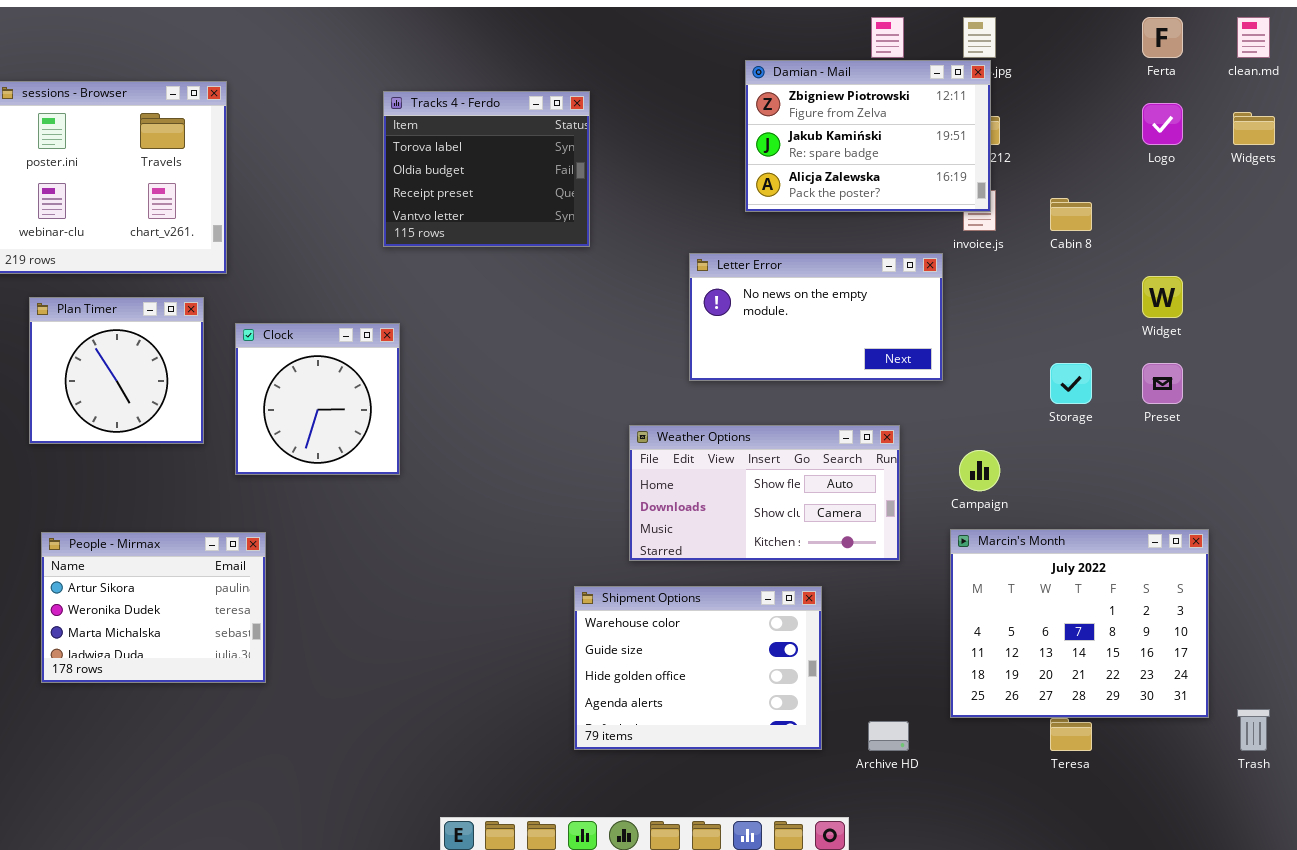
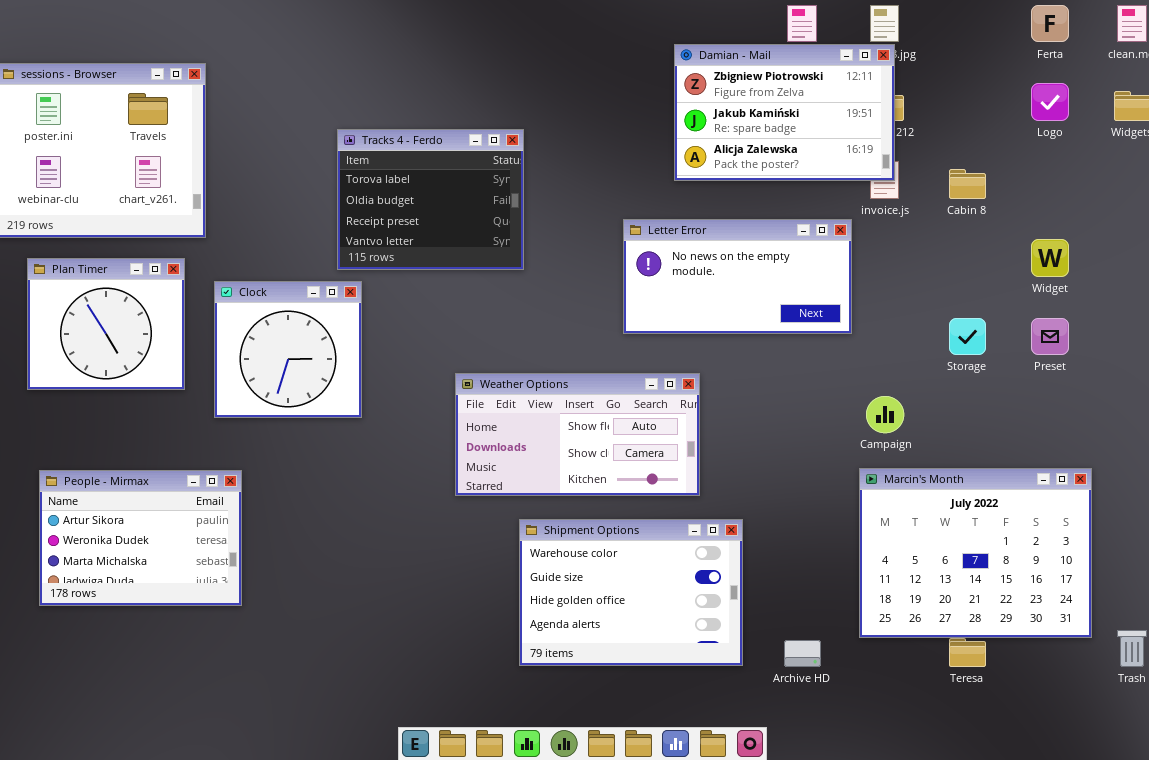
Tracks 4 - Ferdo: [383,91,590,247] -> [337,129,524,270], moved
Weather Options: [629,425,900,561] -> [455,373,700,496], moved

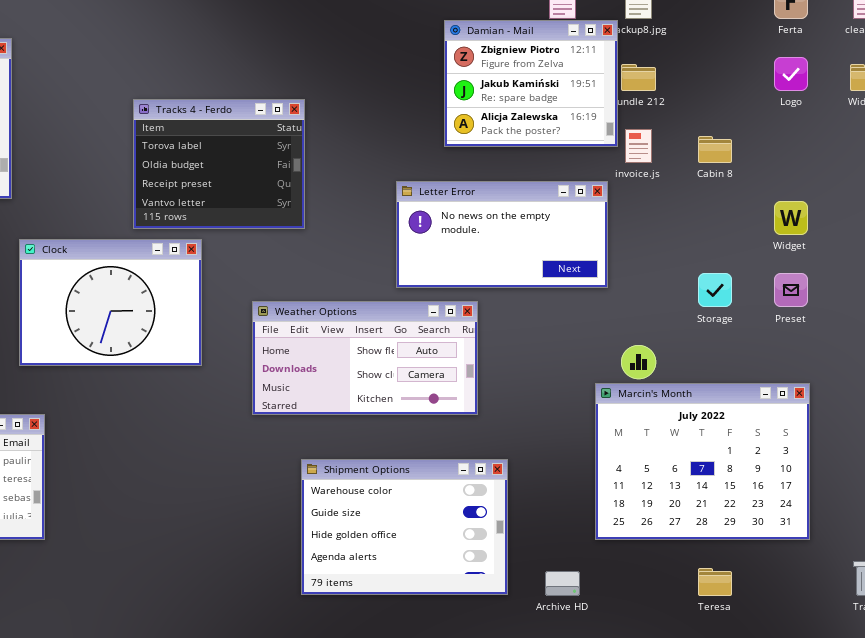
Damian - Mail: [674,44,895,181] -> [444,20,618,147], resized
Clock: [214,281,362,418] -> [19,239,202,366], resized
Weather Options: [455,373,700,496] -> [252,301,478,415], moved
Marcin's Month: [859,468,1092,638] -> [595,383,810,540], moved

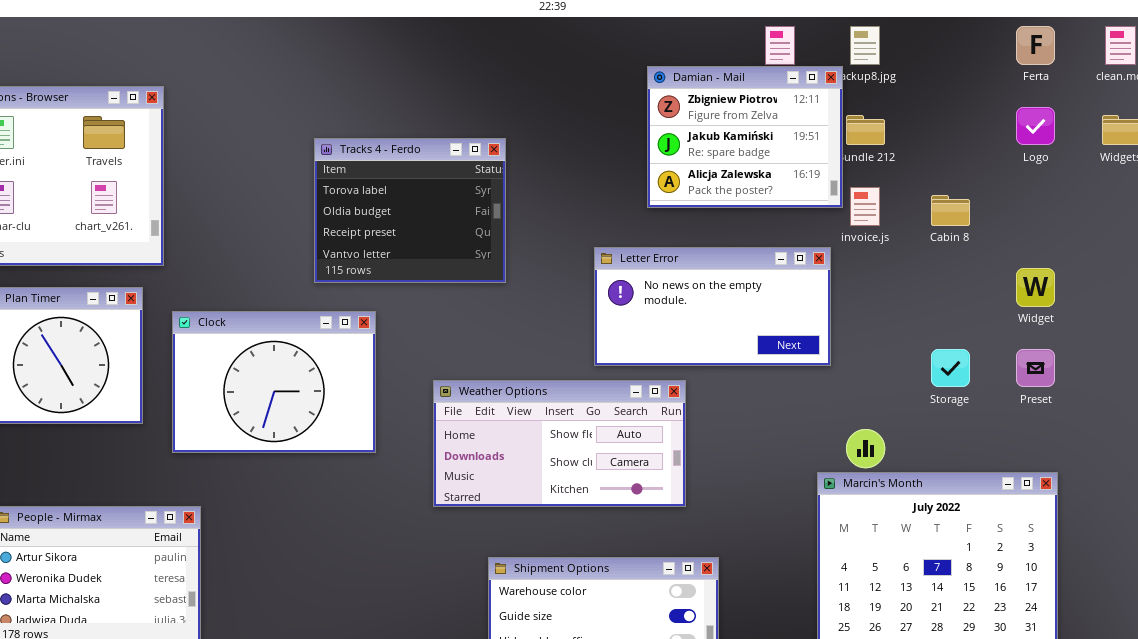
Tracks 4 - Ferdo: [133,99,305,229] -> [314,138,506,283], moved

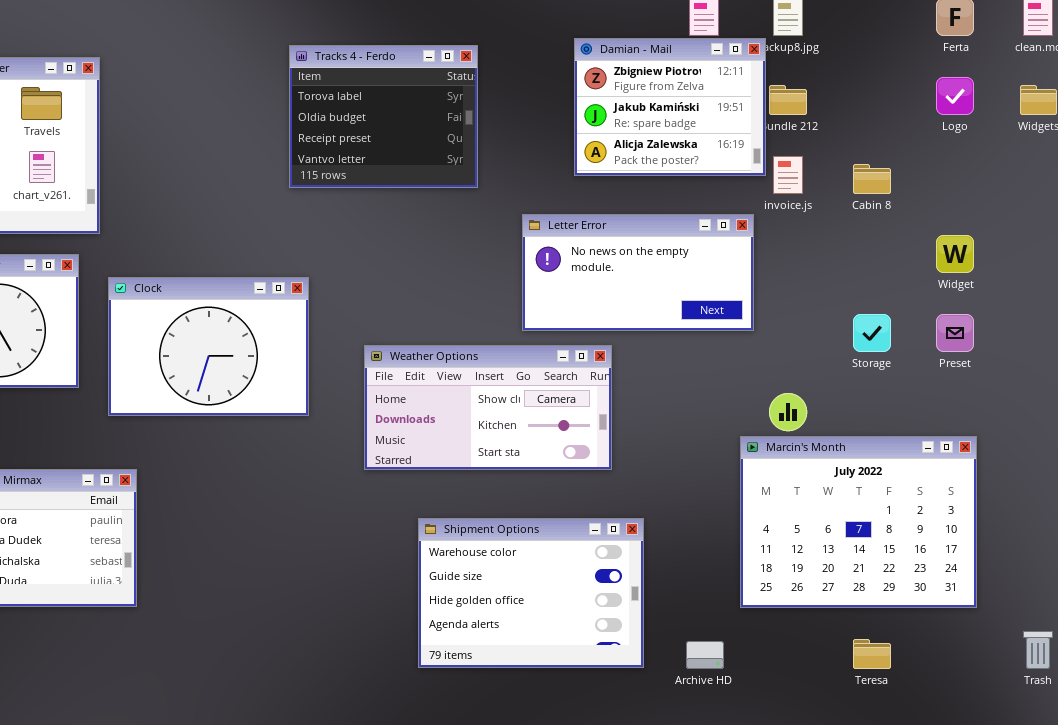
Tracks 4 - Ferdo: [314,138,506,283] -> [289,45,478,188], moved
Weather Options: [433,380,686,507] -> [364,345,612,470], scrolled down 1 row

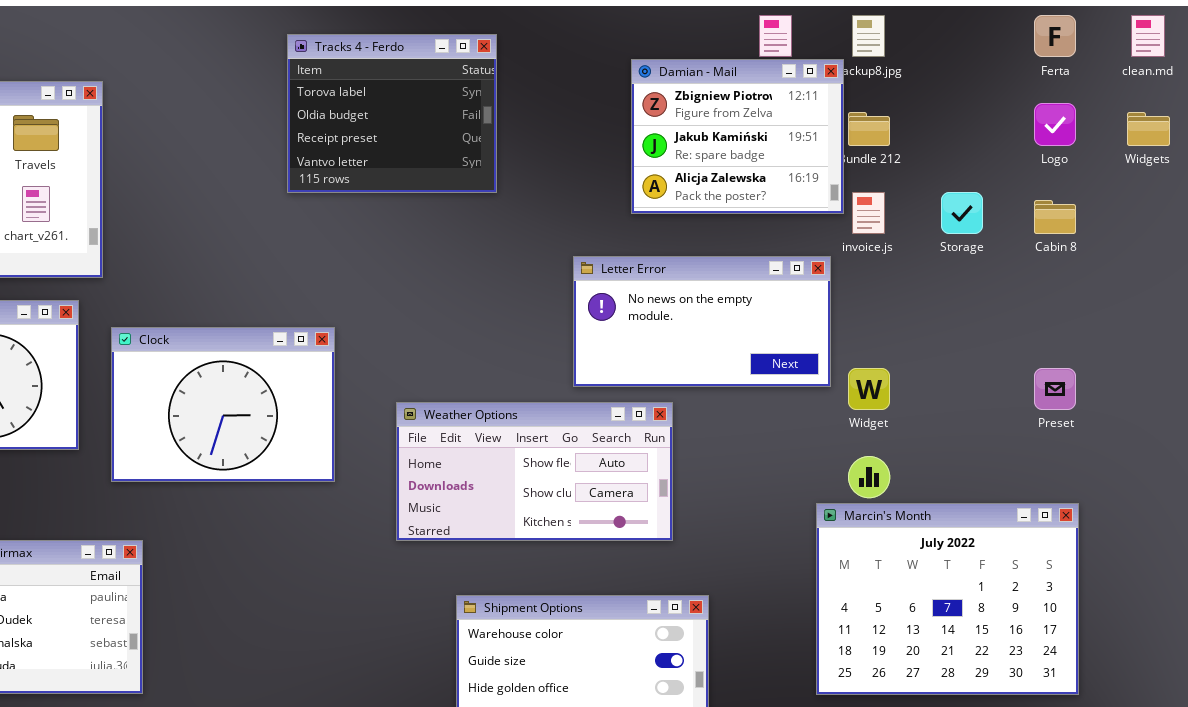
Tracks 4 - Ferdo: [289,45,478,188] -> [287,34,497,193], moved
Cabin 8: [853,164,891,194] -> [1034,200,1076,234], moved
Widget: [936,235,974,273] -> [848,368,890,410], moved
Storage: [853,314,891,352] -> [941,192,983,234], moved
Weather Options: [364,345,612,470] -> [396,402,673,541], scrolled up 1 row

